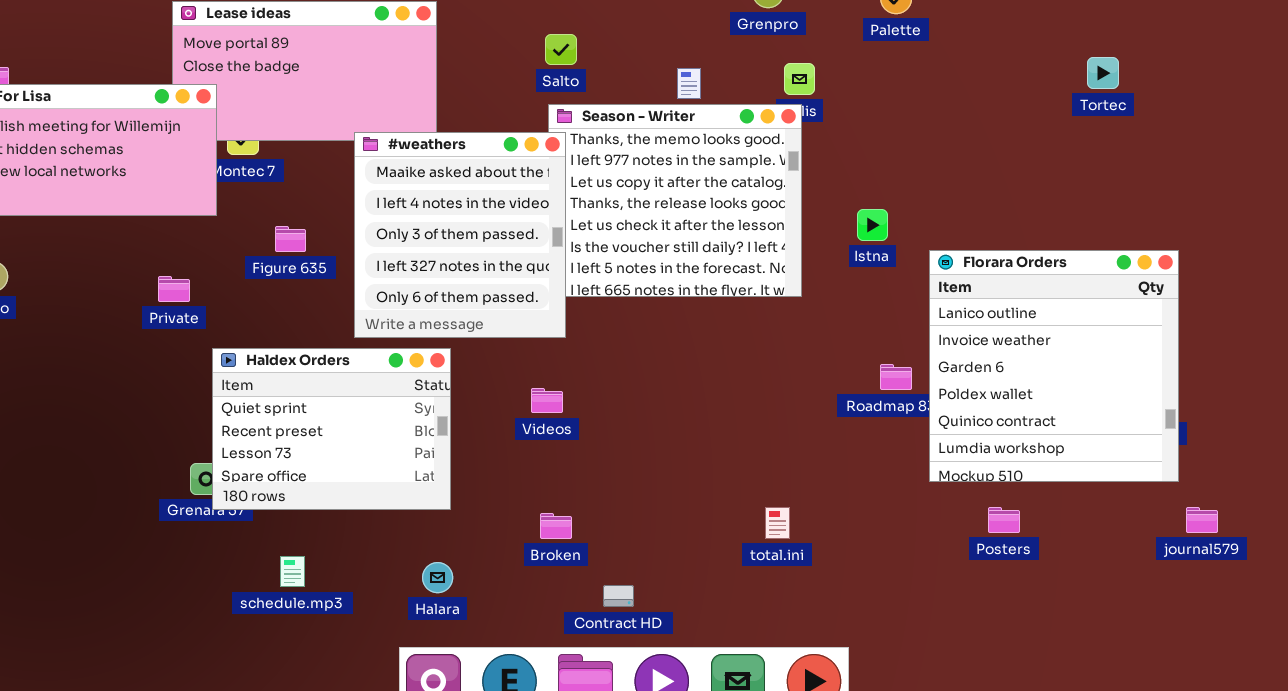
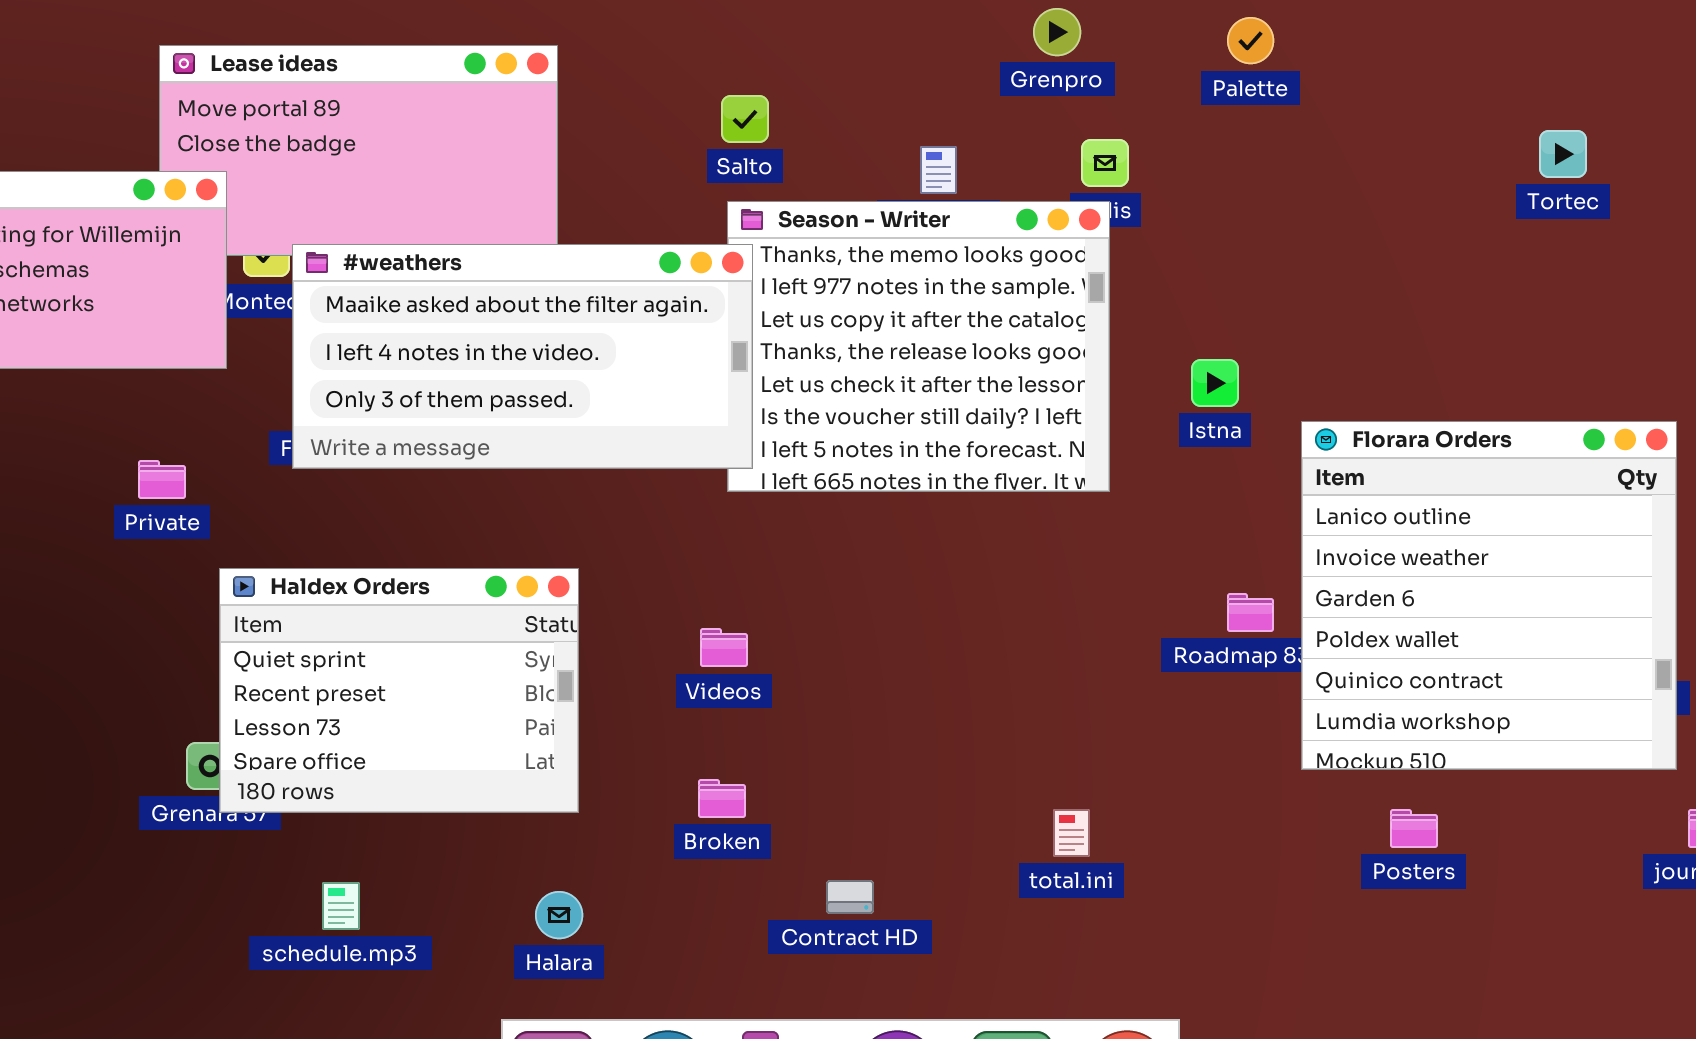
#weathers: [354,132,566,338] -> [292,244,753,469], resized
Broken: [540,513,572,539] -> [698,779,746,818], moved
Contract HD: [603,585,634,607] -> [826,880,874,914], moved

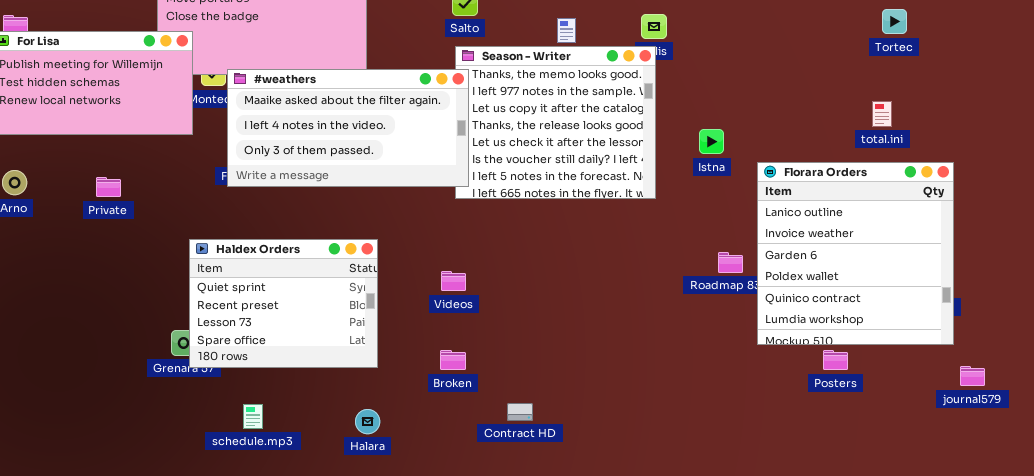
Private: [138,460,186,499] -> [96,177,121,197], moved
total.ini: [1053,809,1090,857] -> [872,101,892,127], moved
Posters: [1390,809,1438,848] -> [823,350,848,370], moved

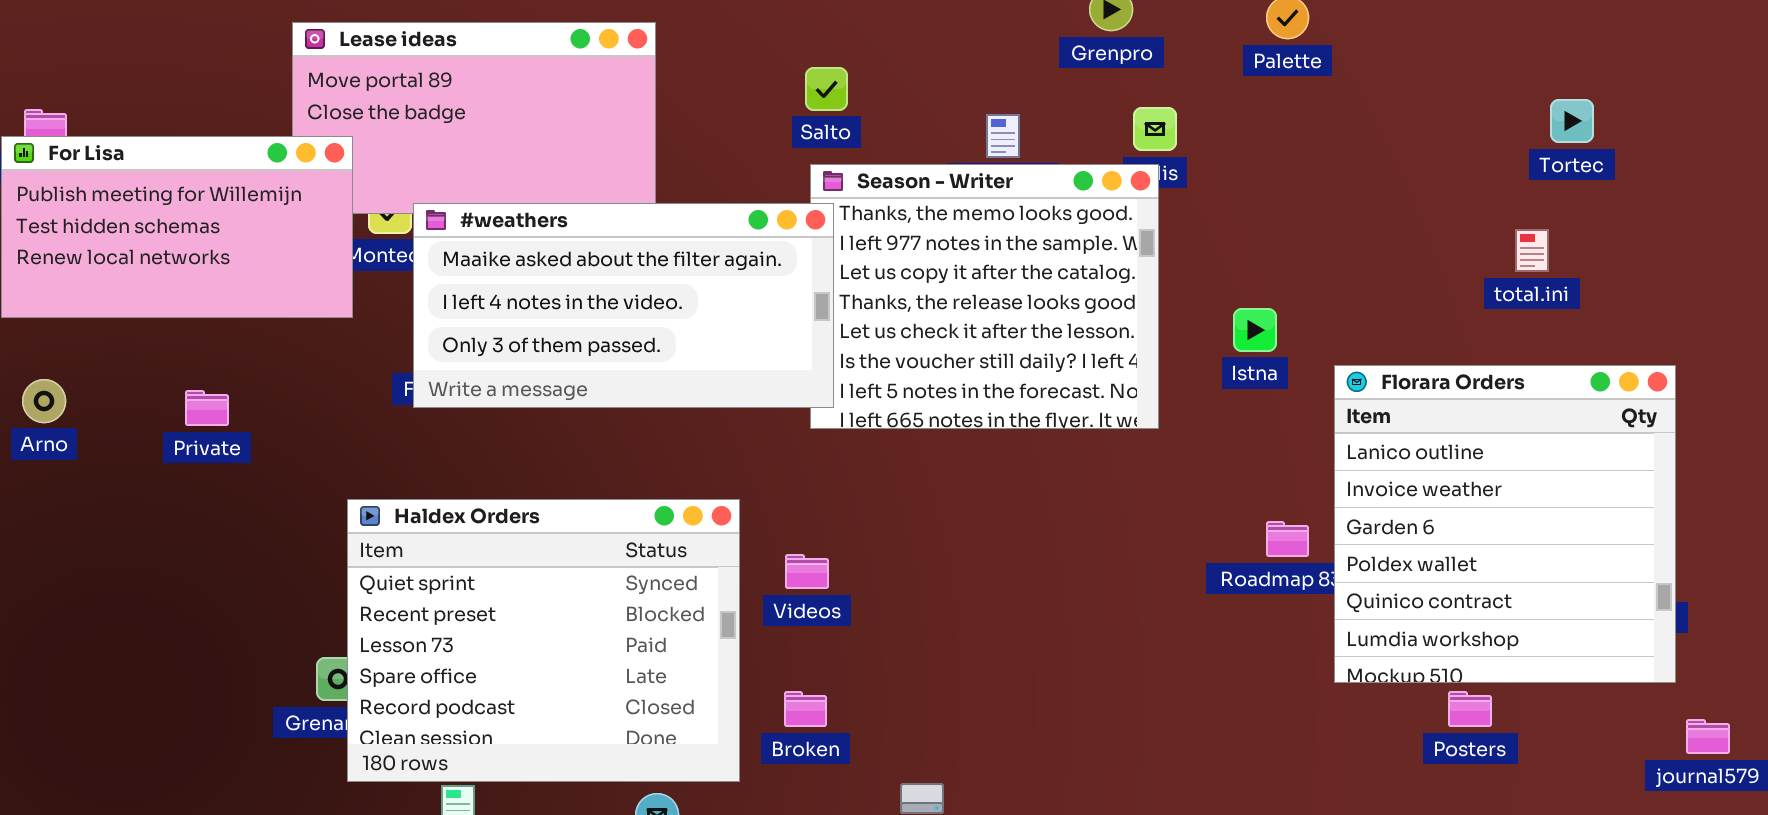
total.ini: [872,101,892,127] -> [1515,229,1549,272], moved
Haldex Orders: [189,239,378,368] -> [347,499,740,782], resized

